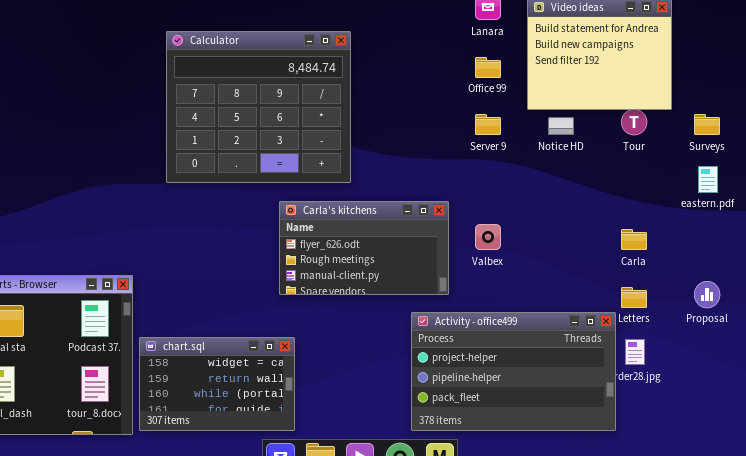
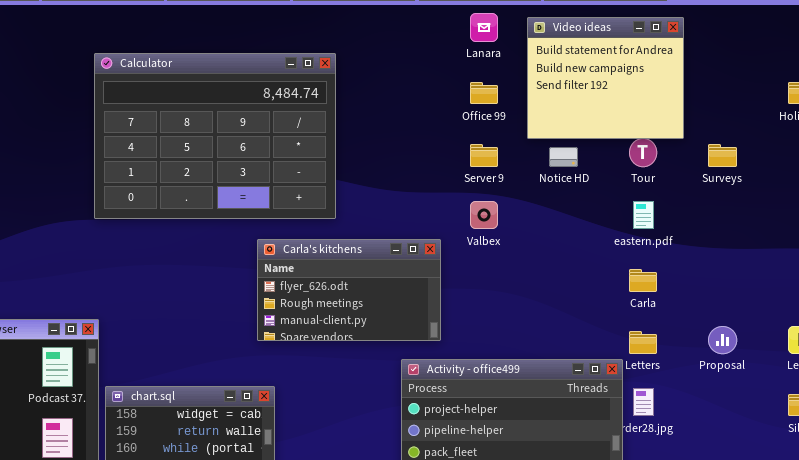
Calculator: [166,31,351,183] -> [94,53,336,219], resized
eastern.pdf: [698,166,718,193] -> [633,201,654,229], moved
Valbex: [475,224,501,250] -> [470,201,498,229], moved

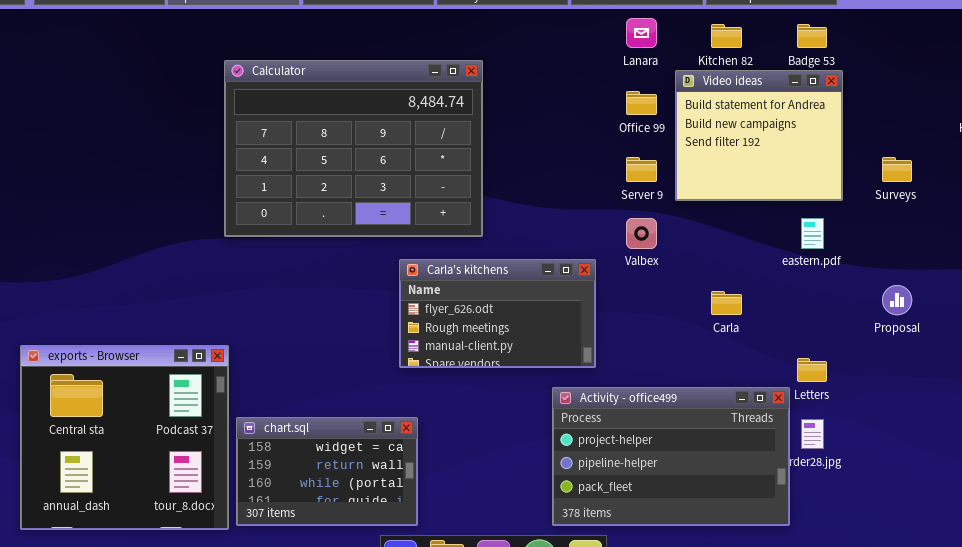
Video ideas: [527,17,684,139] -> [675,70,843,201], moved
Carla: [629,269,657,292] -> [711,291,742,315], moved
Proposal: [708,326,737,354] -> [882,285,912,315], moved

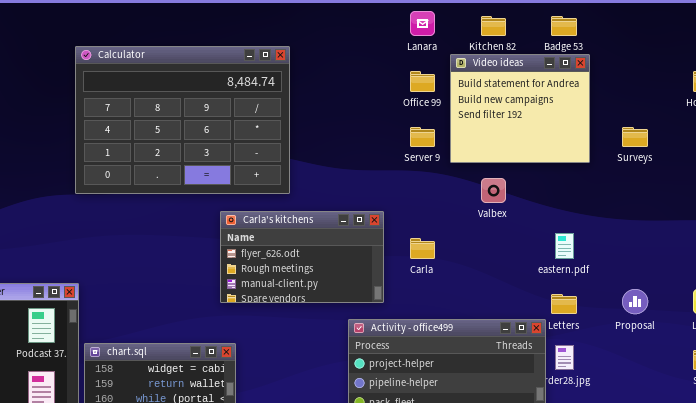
Valbex: [626,218,657,249] -> [481,178,506,203], moved
eastern.pdf: [801,218,824,249] -> [555,233,574,259], moved
Proposal: [882,285,912,315] -> [622,289,648,314], moved
Carla: [711,291,742,315] -> [410,238,435,259], moved

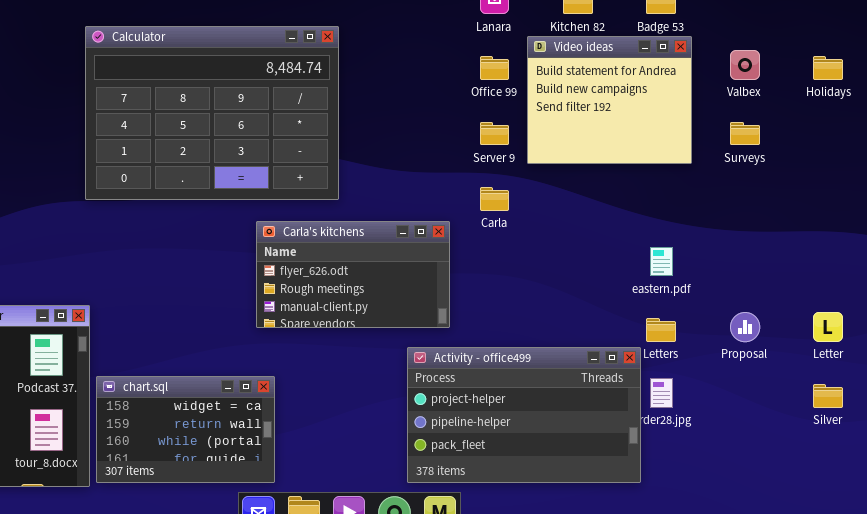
Valbex: [481,178,506,203] -> [730,50,760,80], moved
Carla: [410,238,435,259] -> [480,187,509,211], moved

